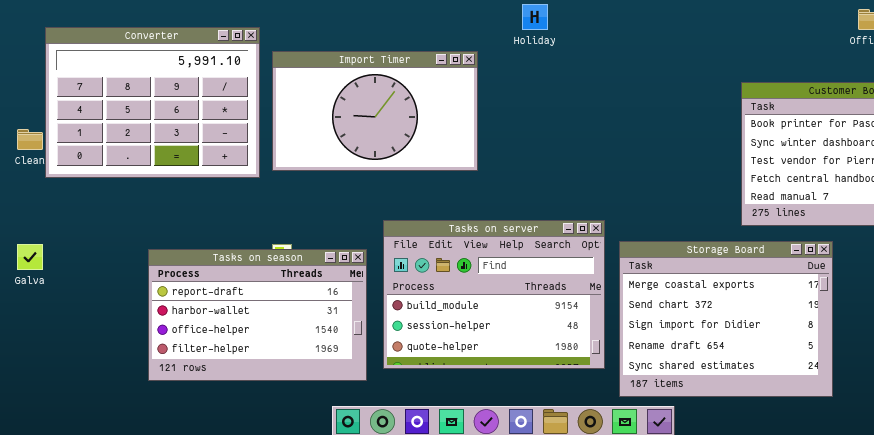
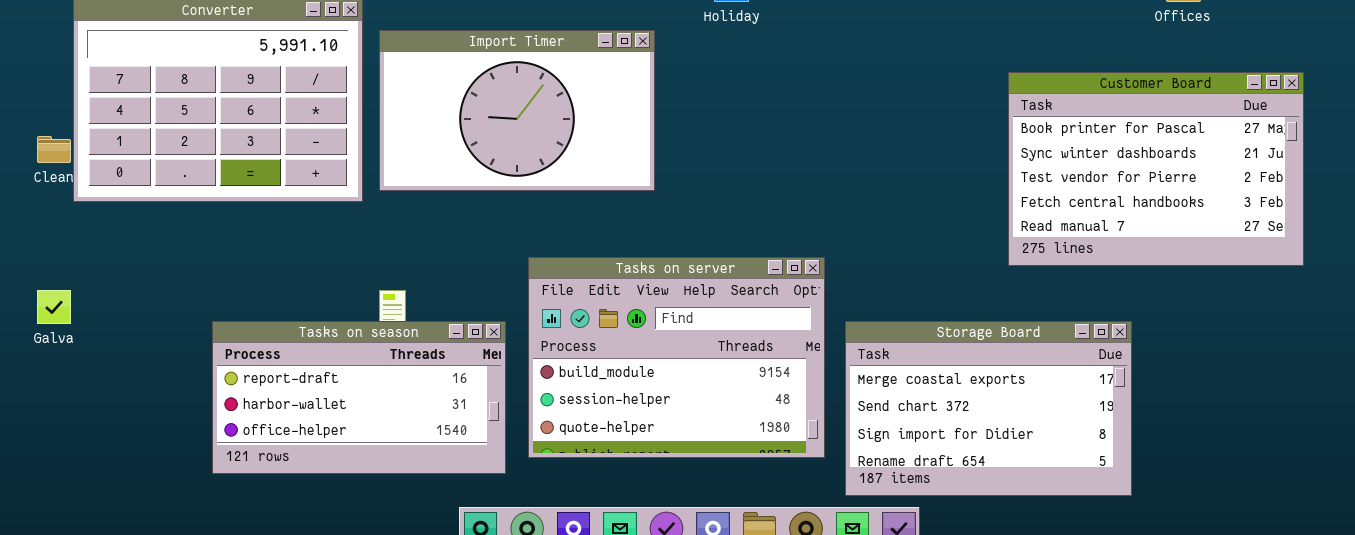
Storage Board: [619,241,833,397] -> [845,321,1132,496], resized
Tasks on season: [148,249,367,381] -> [212,321,506,474], resized

